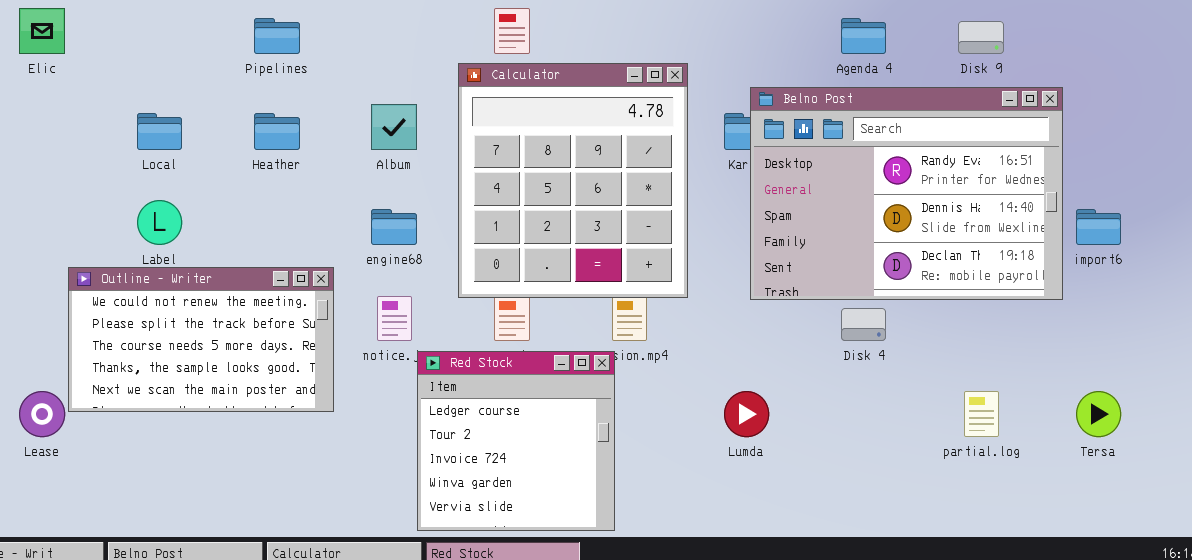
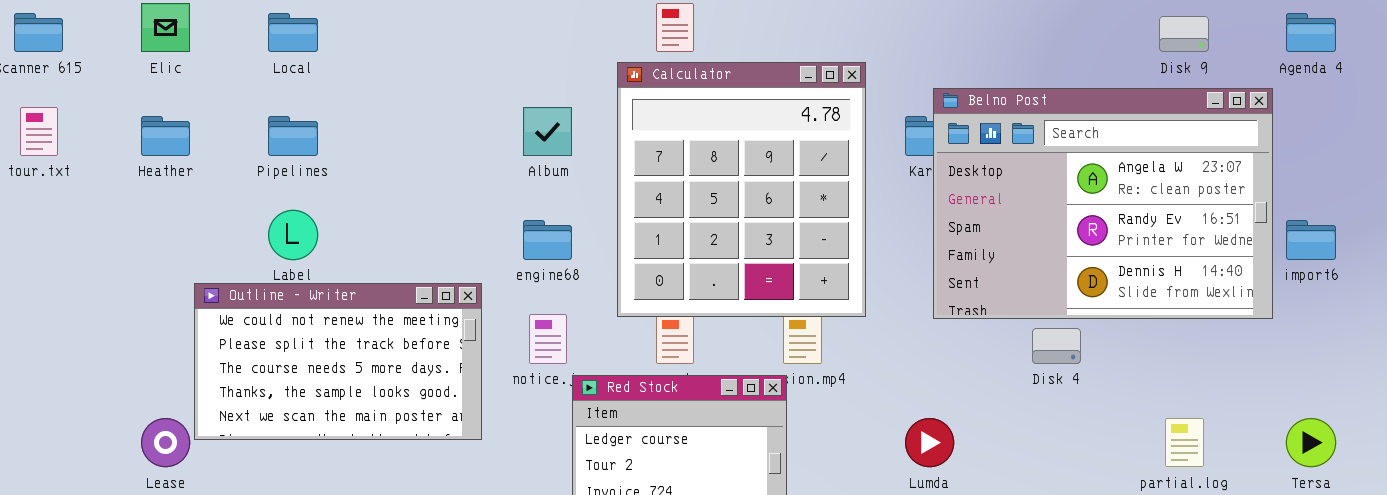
Pipelines: [254,18,300,54] -> [268,116,318,156], moved
Agenda 4: [841,18,886,54] -> [1286,13,1336,52], moved
Belno Post: [750,87,1063,300] -> [933,88,1273,319], scrolled up 1 row
Local: [137,113,182,150] -> [268,13,318,52], moved
Heather: [254,113,300,150] -> [141,116,190,156], moved

